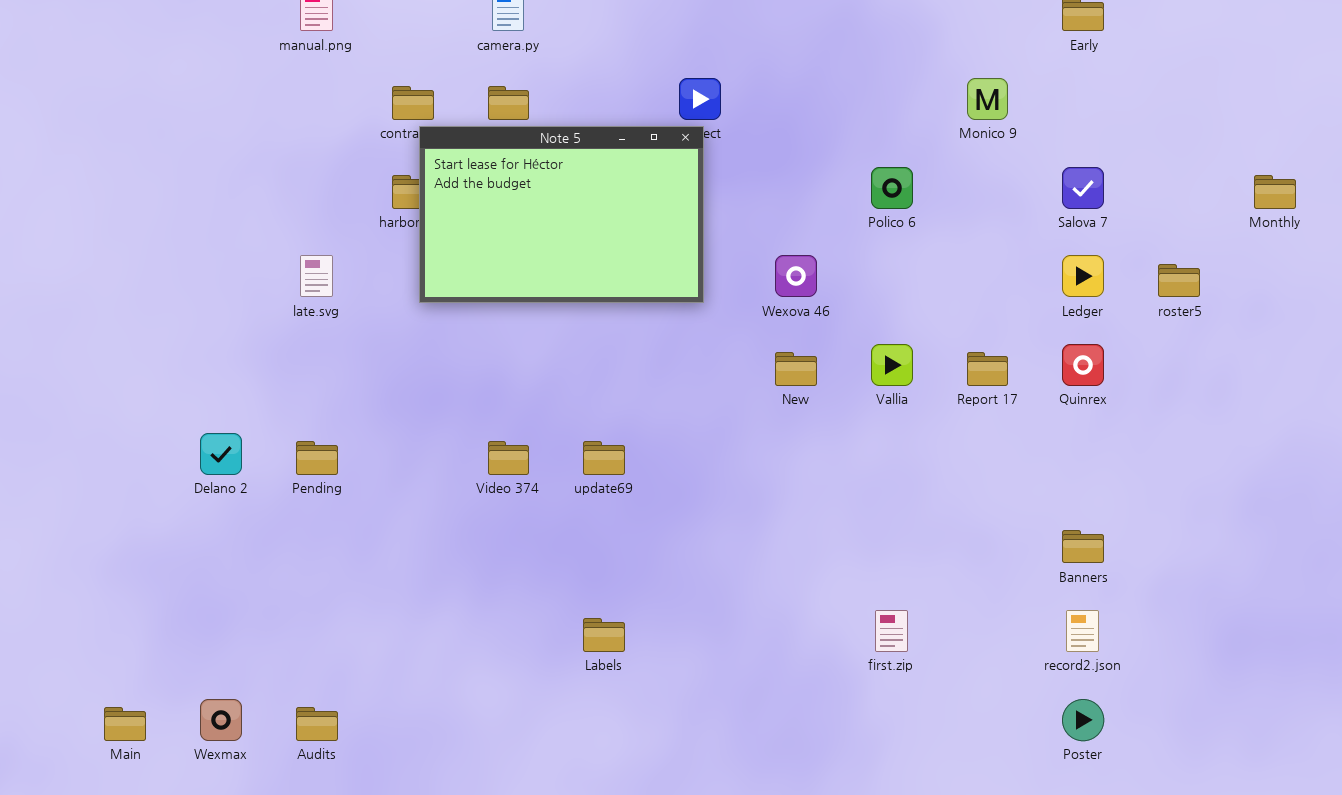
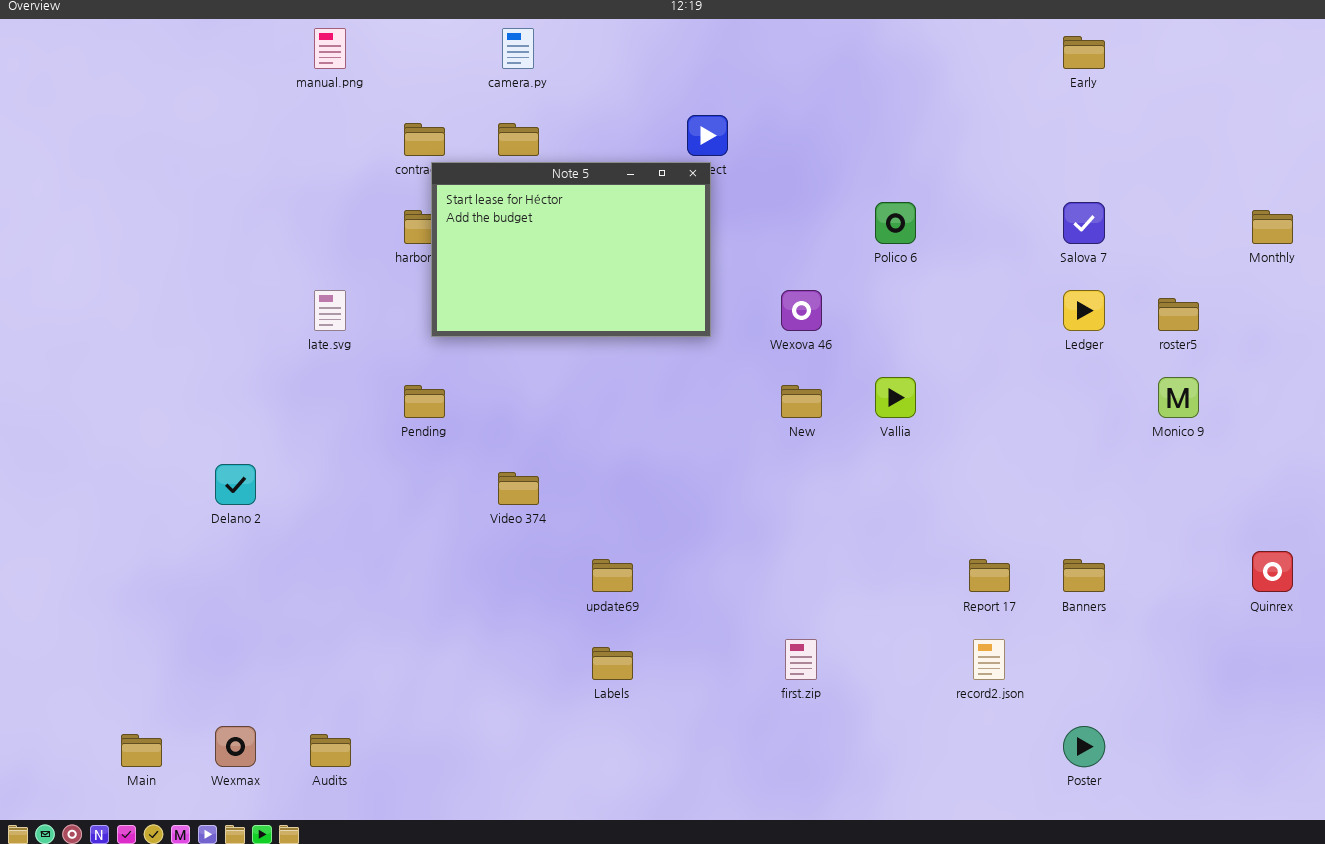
Monico 9: [967,78,1008,120] -> [1158,377,1199,418], moved
Quinrex: [1062,344,1104,386] -> [1252,551,1293,592], moved
Report 17: [967,352,1008,386] -> [969,559,1010,592], moved
Pending: [296,441,338,475] -> [404,385,445,418], moved
update69: [583,441,625,475] -> [592,559,633,592], moved
first.zip: [875,610,908,652] -> [785,639,817,680], moved
record2.json: [1066,610,1099,652] -> [973,639,1005,680], moved

